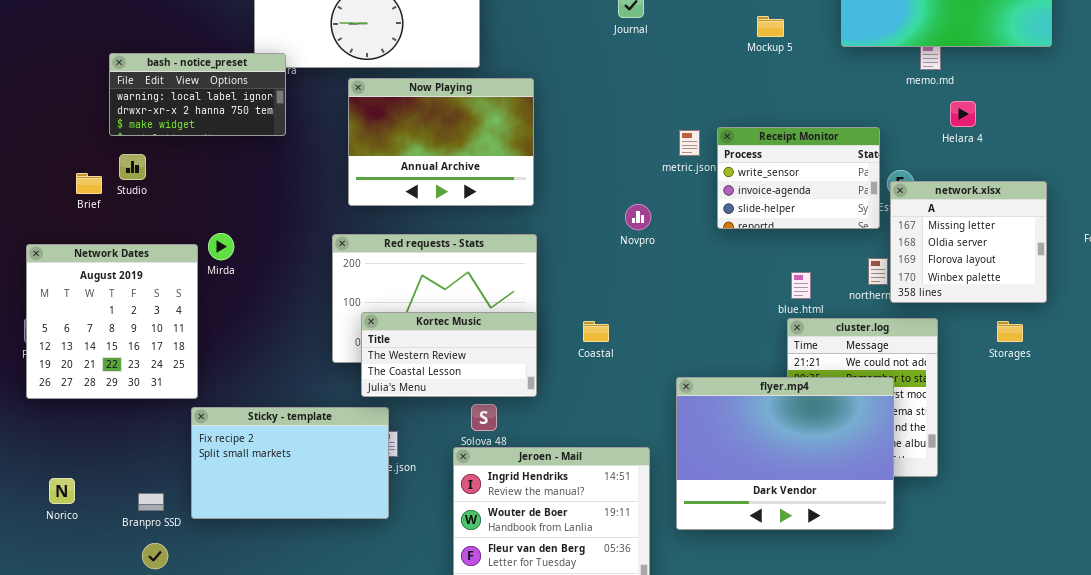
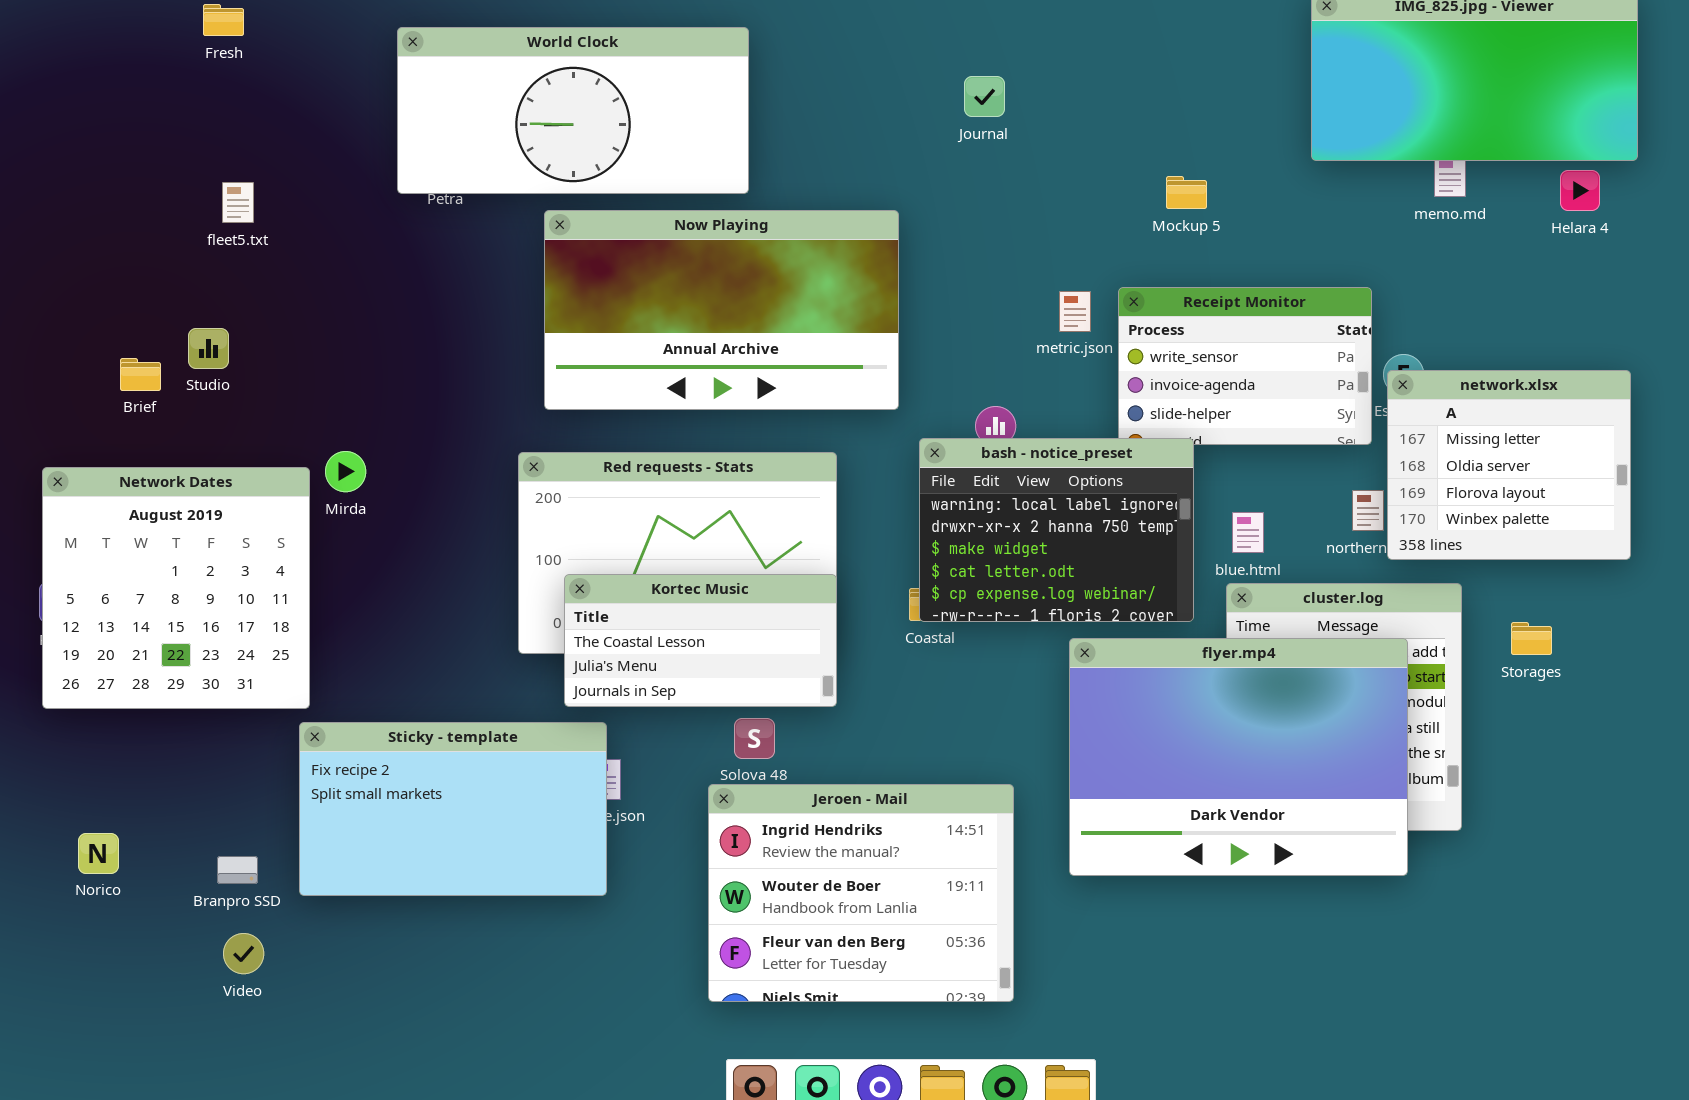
Mockup 5: [757,16,784,37] -> [1166,176,1207,209], moved
bash - notice_preset: [109,53,286,136] -> [919,438,1194,622], moved, resized
Now Playing: [348,78,534,206] -> [544,210,899,410], resized
Helara 4: [950,101,976,127] -> [1560,170,1600,211], moved
Kortec Music: [361,312,537,397] -> [564,574,837,707], scrolled down 1 row
Storages: [997,321,1023,342] -> [1511,622,1552,655], moved
flyer.mp4: [676,377,894,530] -> [1069,638,1408,876], moved

